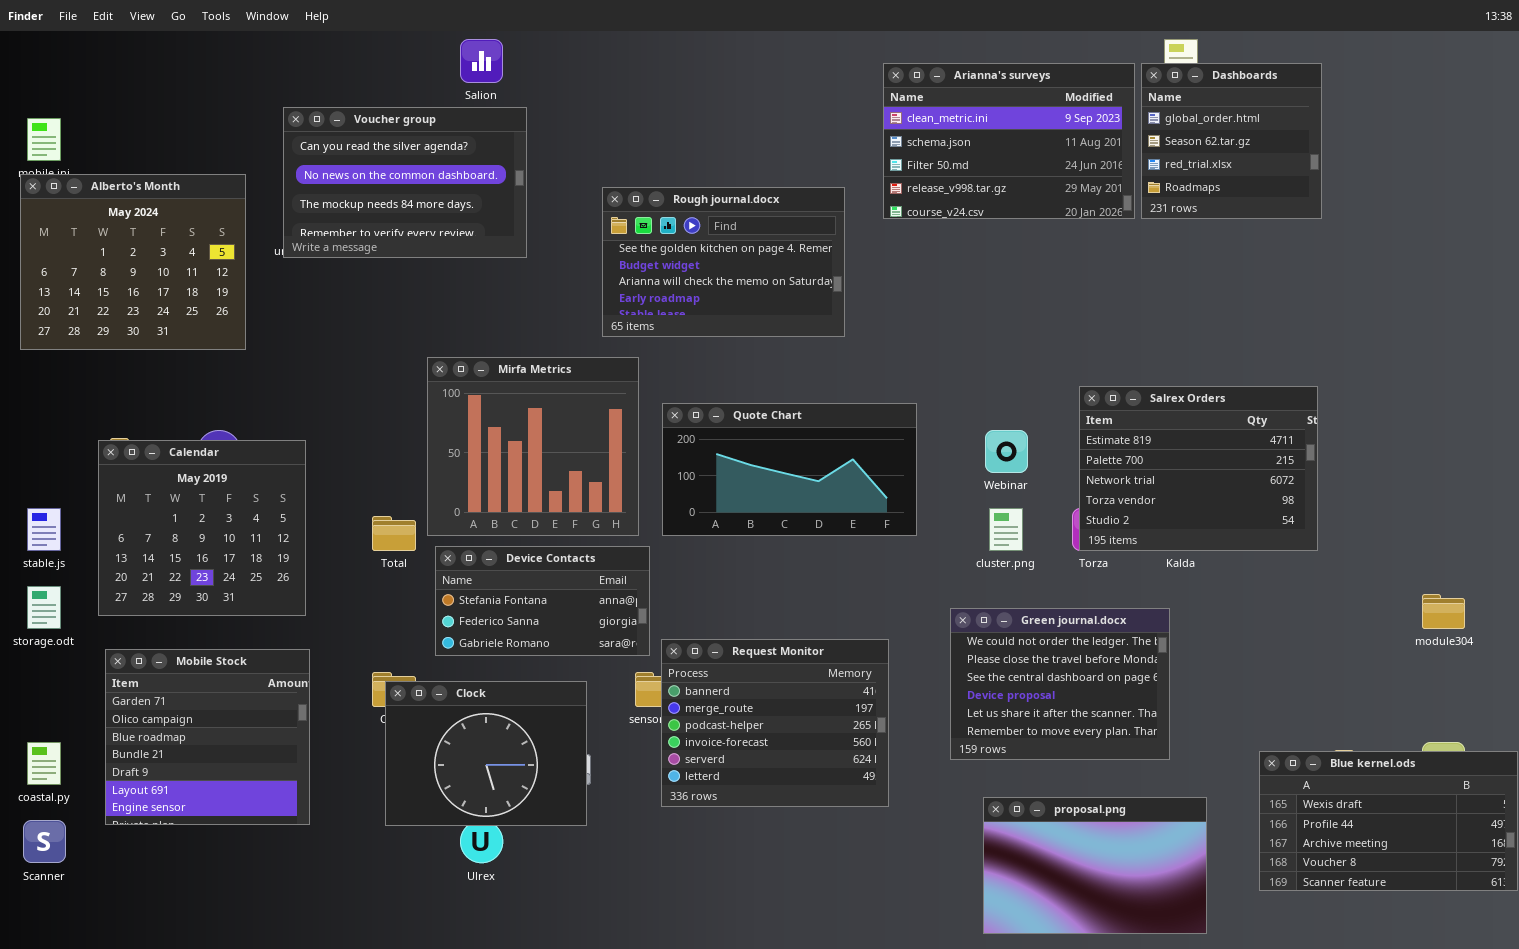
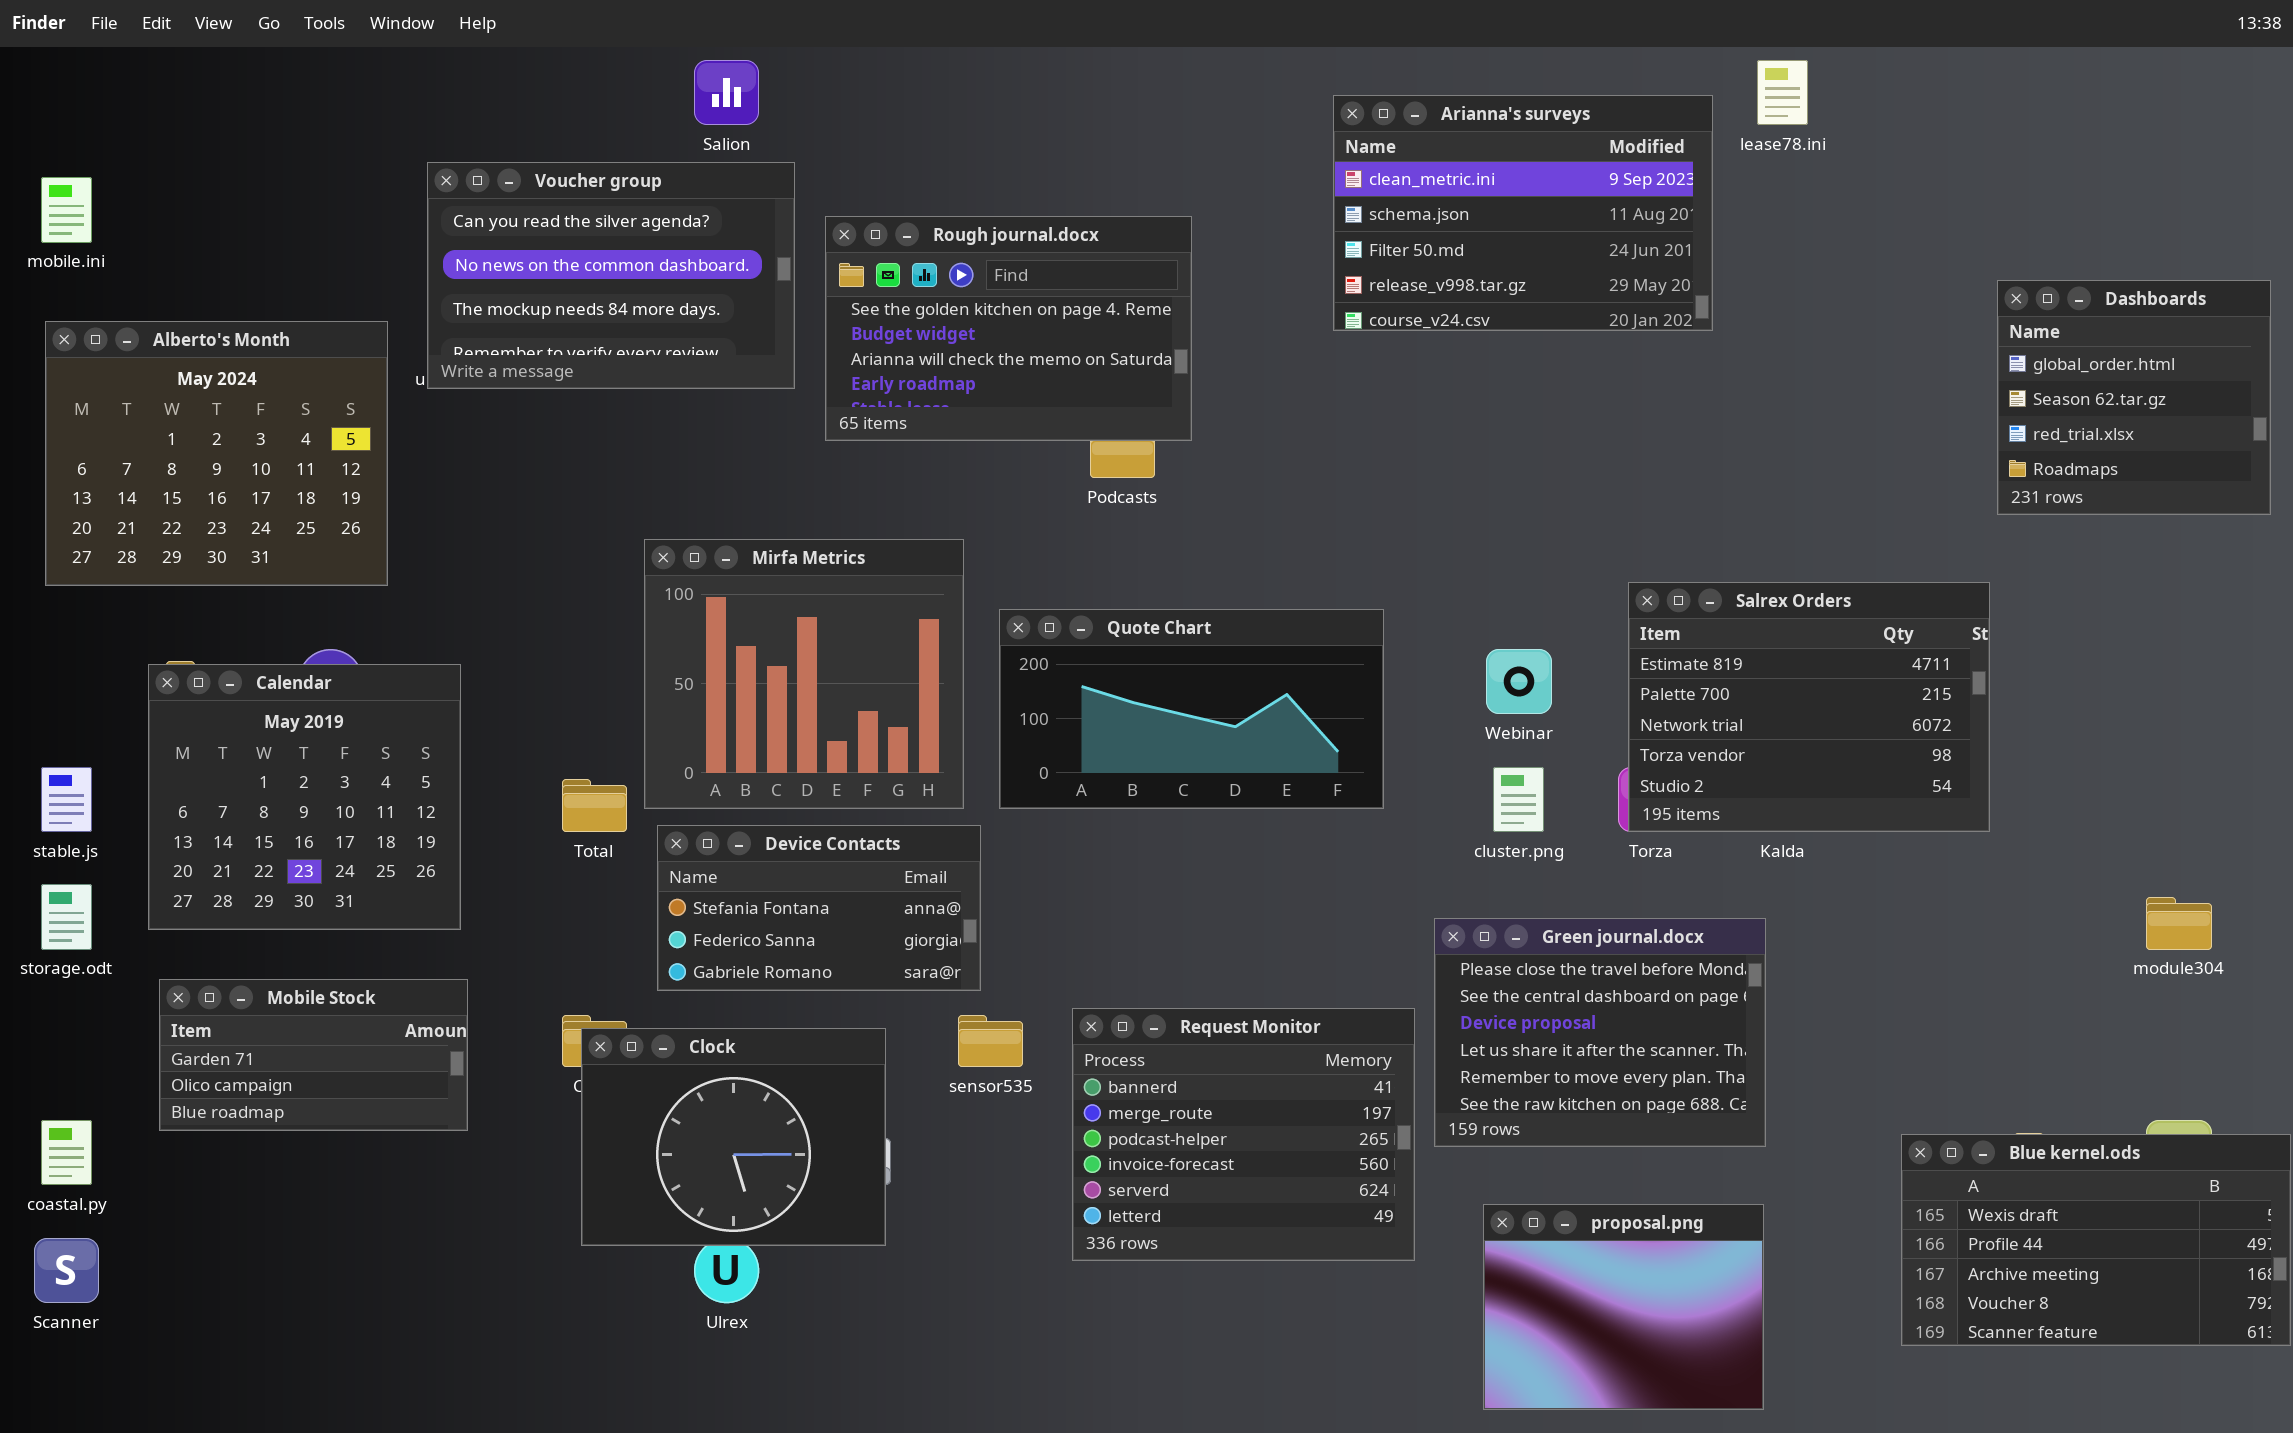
Dashboards: [1141,63,1322,219] -> [1997,280,2271,515], moved
Alberto's Month: [20,174,246,350] -> [45,321,388,586], moved
Rough journal.docx: [602,187,845,337] -> [825,216,1192,441], moved
Green journal.docx: [950,608,1170,760] -> [1434,918,1766,1147], scrolled down 1 row
Request Monitor: [661,639,889,807] -> [1072,1008,1415,1261], moved
Mobile Stock: [105,649,310,825] -> [159,979,468,1131], resized
proposal.png: [983,797,1207,934] -> [1483,1204,1764,1410], resized

